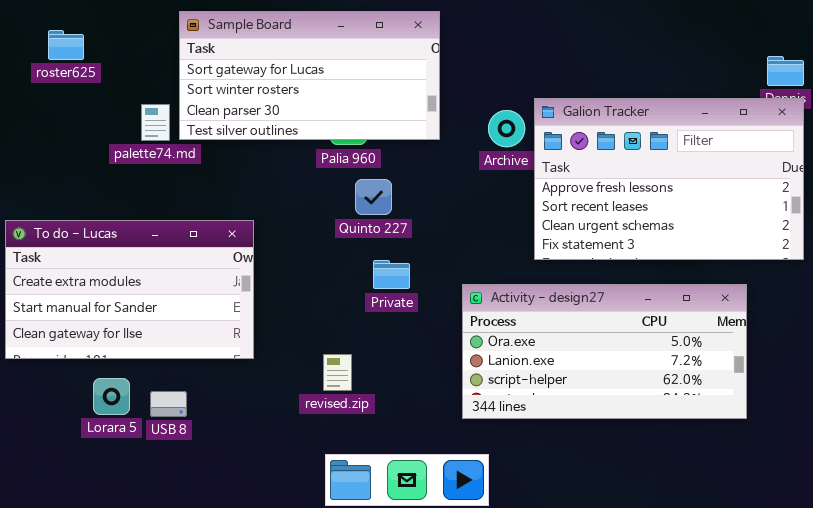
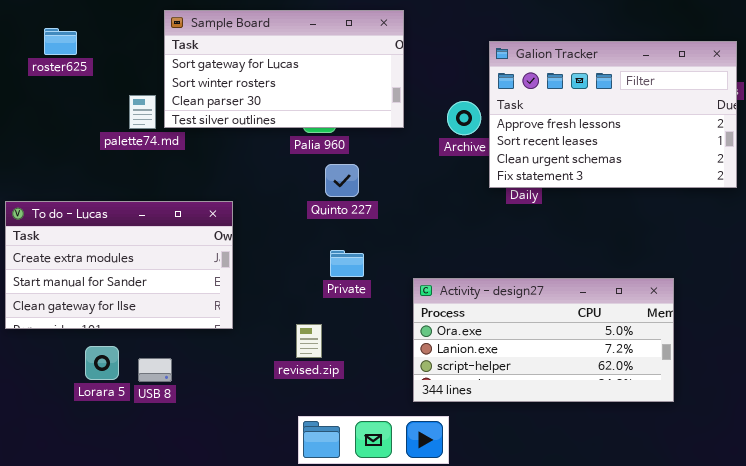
Galion Tracker: [534,98,804,260] -> [489,41,737,188], moved
Private: [373,260,410,289] -> [330,250,364,277], moved
Activity - design27: [462,284,747,419] -> [413,278,674,402], moved

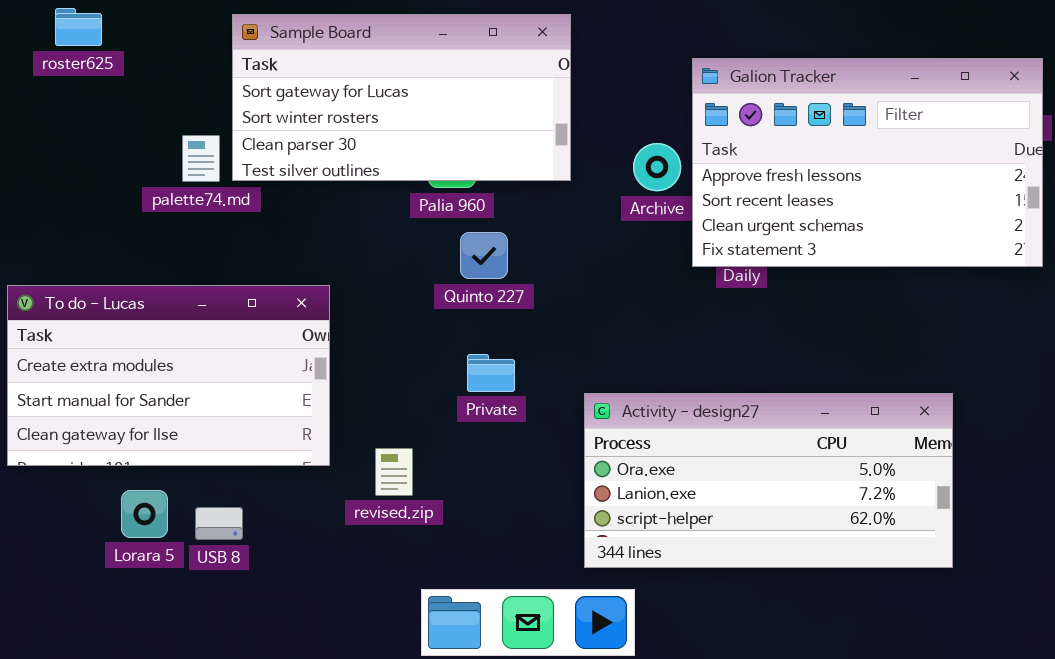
roster625: [44,28,77,55] -> [55,8,102,46], moved
revised.zip: [296,324,322,358] -> [375,448,413,496], moved

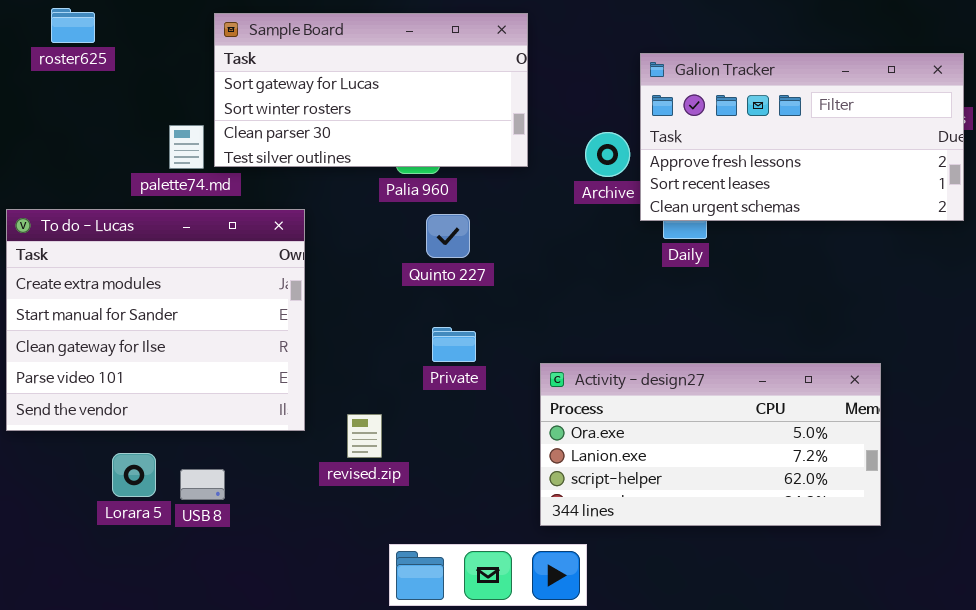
Galion Tracker: [692,58,1043,267] -> [640,53,964,221], resized
To do - Lucas: [7,285,330,466] -> [6,209,305,431], resized

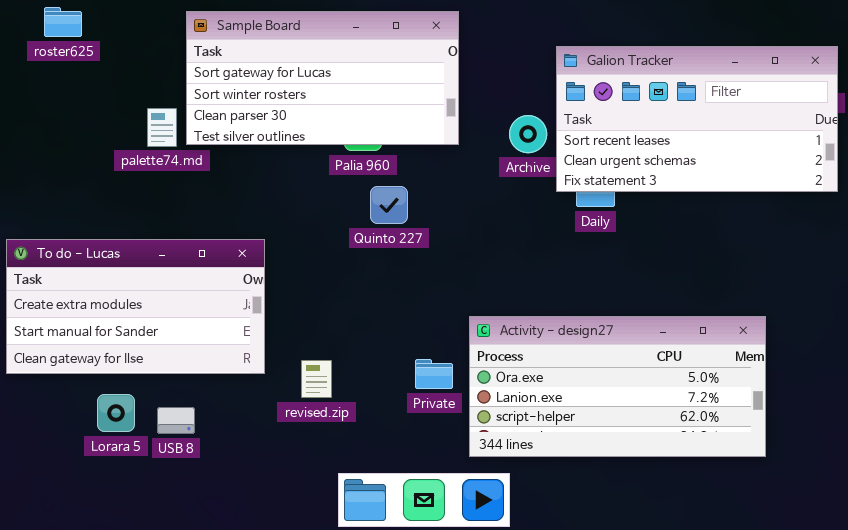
Galion Tracker: [640,53,964,221] -> [556,46,838,192], scrolled down 1 row
To do - Lucas: [6,209,305,431] -> [6,239,265,374], resized
Private: [432,327,476,362] -> [415,359,453,389], moved

